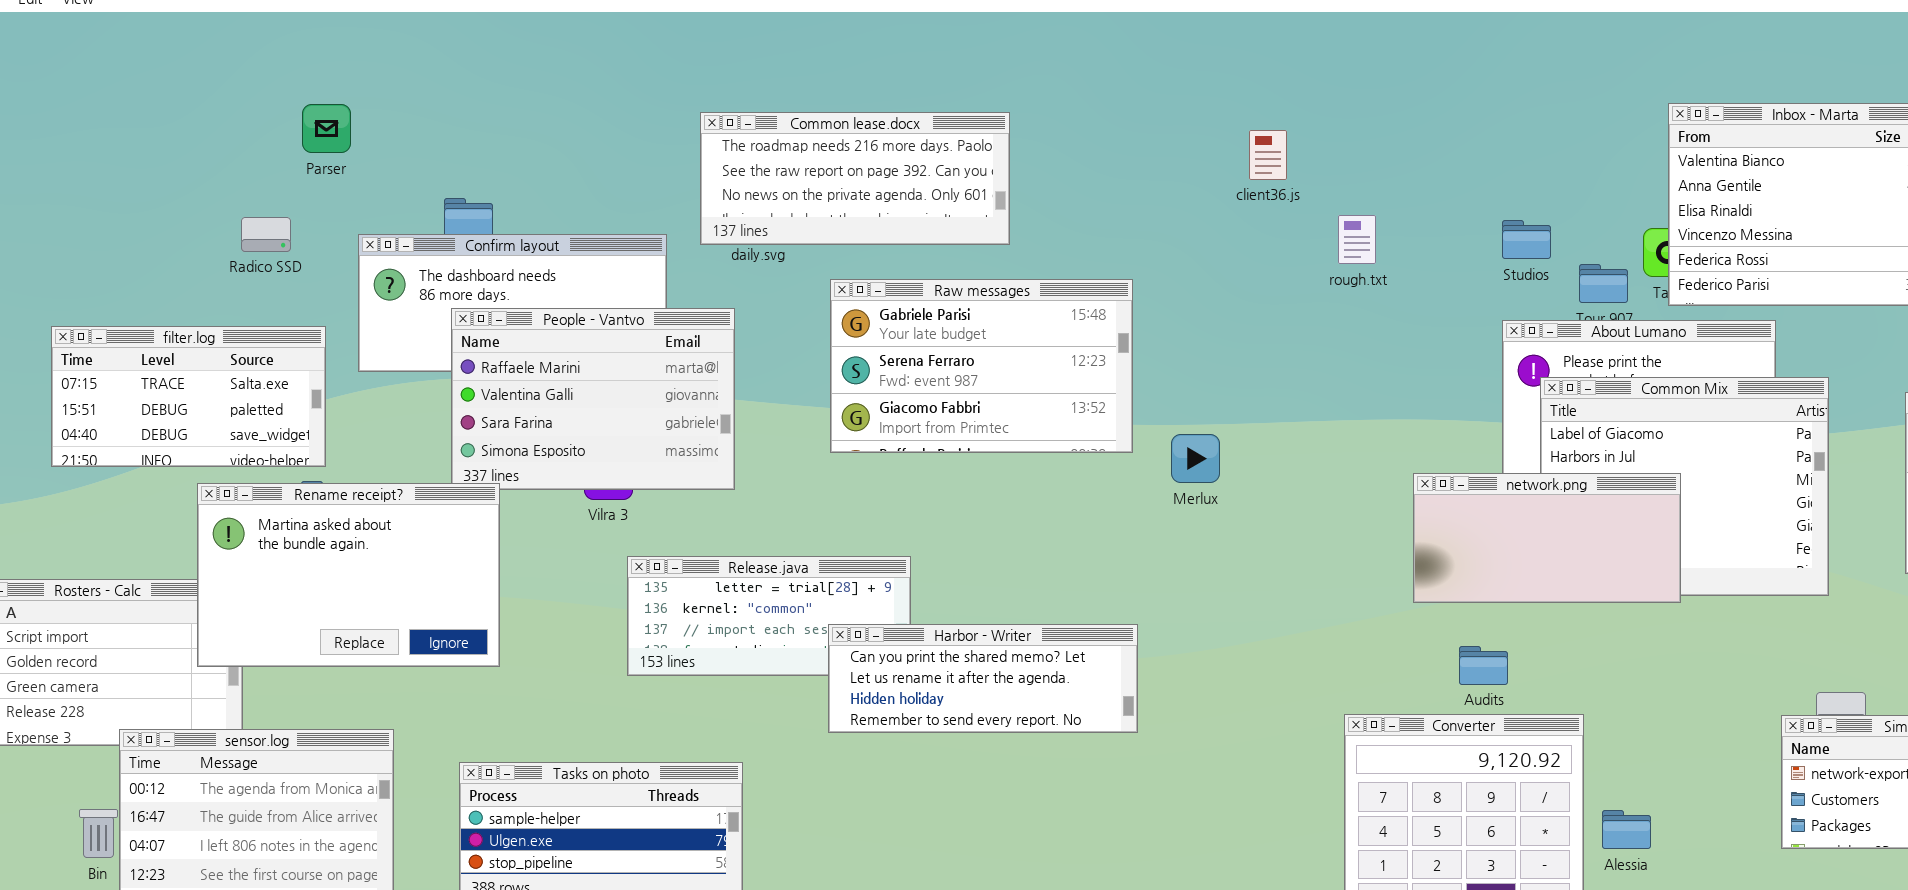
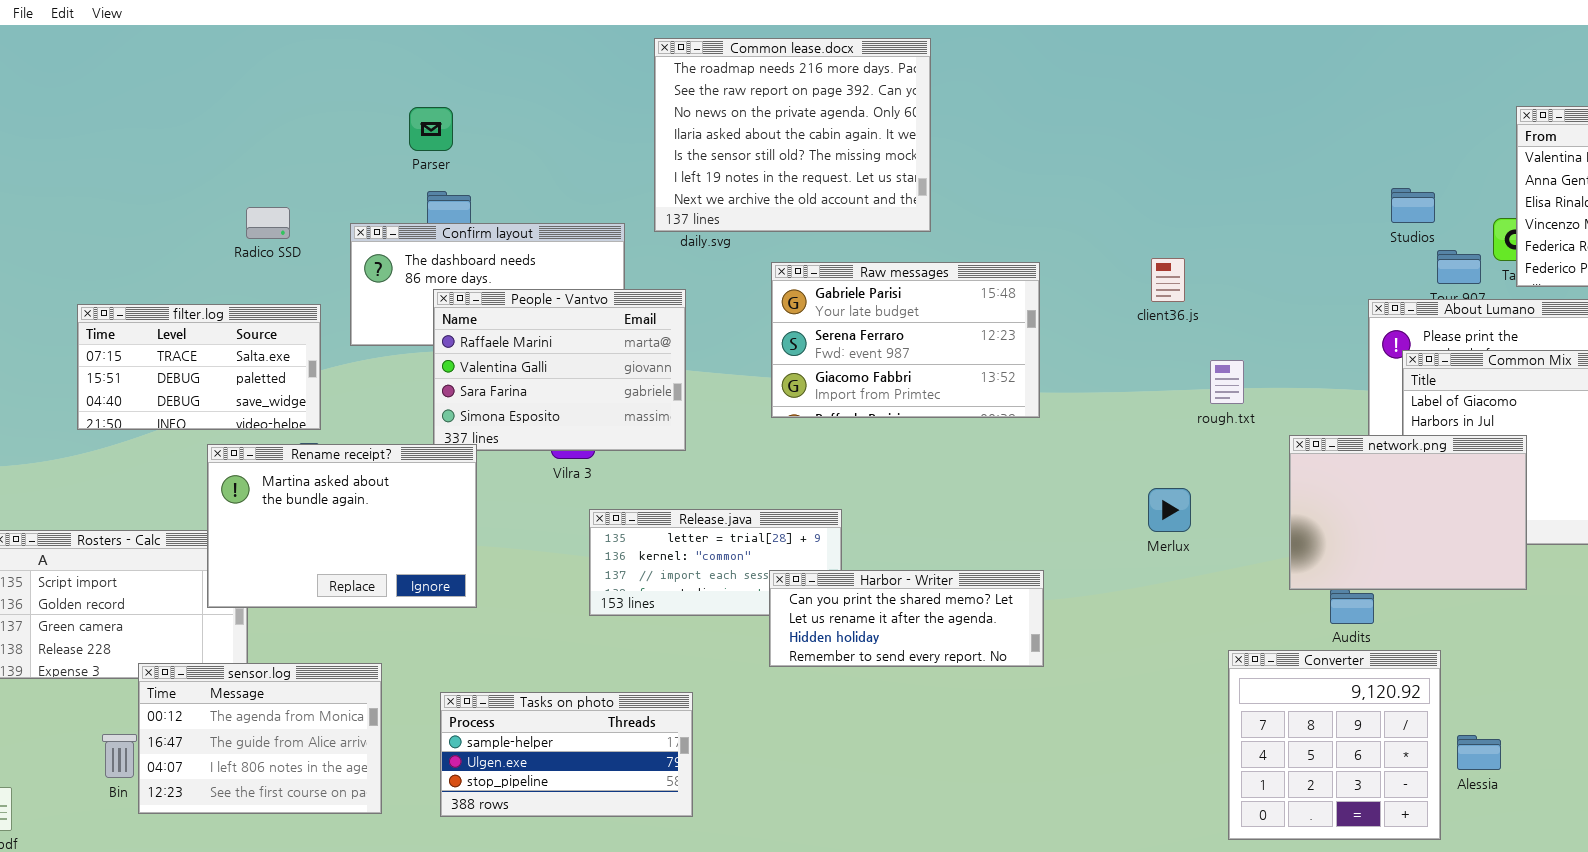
Parser: [302,104,351,153] -> [409,107,453,151], moved
Common lease.docx: [700,112,1010,245] -> [654,38,931,232], resized
client36.js: [1249,130,1287,180] -> [1151,258,1185,302], moved
rough.txt: [1338,215,1376,264] -> [1210,360,1244,404], moved
Studios: [1502,220,1551,259] -> [1391,188,1435,223], moved
Merlux: [1171,434,1220,483] -> [1148,488,1191,532], moved
network.png: [1413,473,1681,603] -> [1289,435,1527,590], resized

